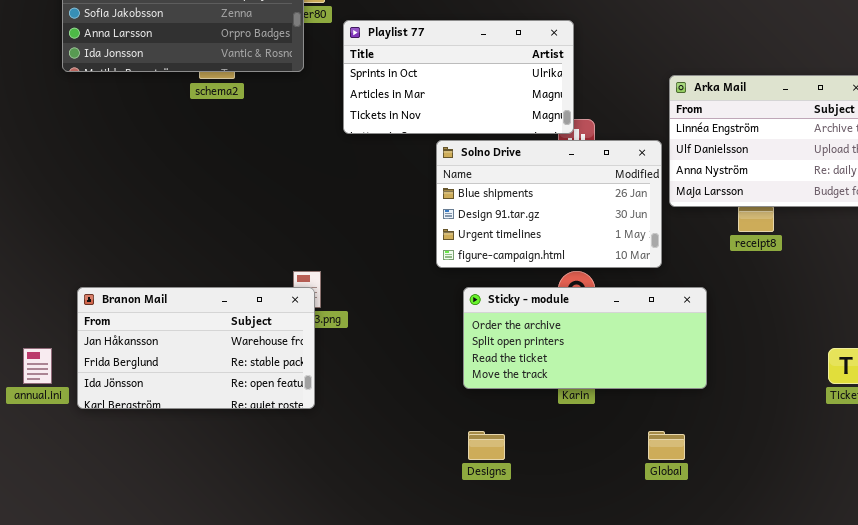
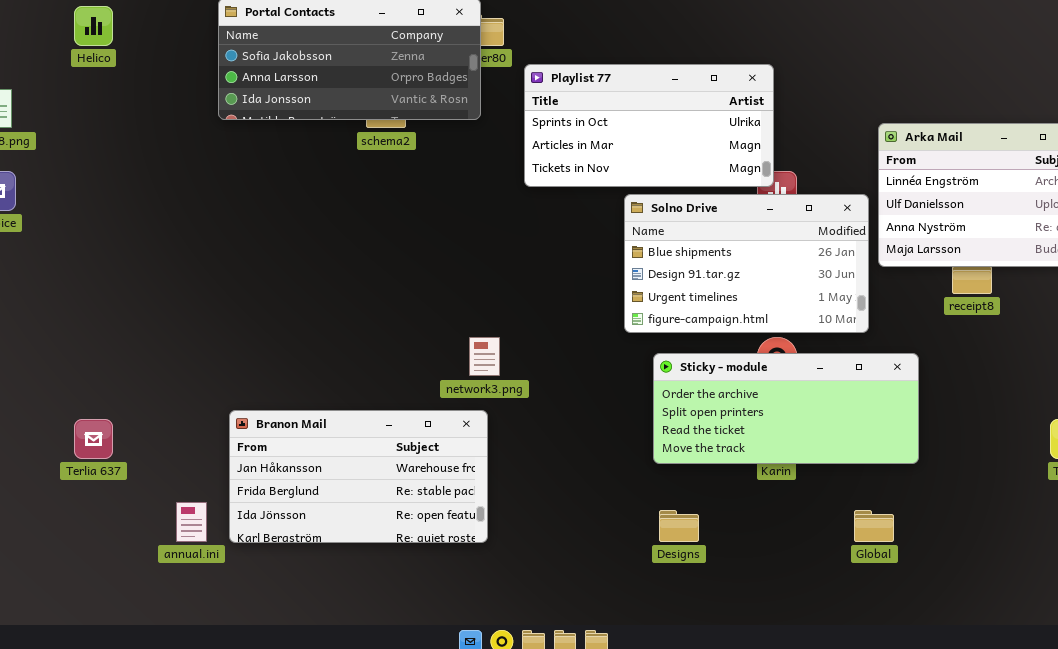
Branon Mail: [77,287,315,409] -> [229,410,488,543], moved
annual.ini: [23,348,52,384] -> [176,502,207,542], moved

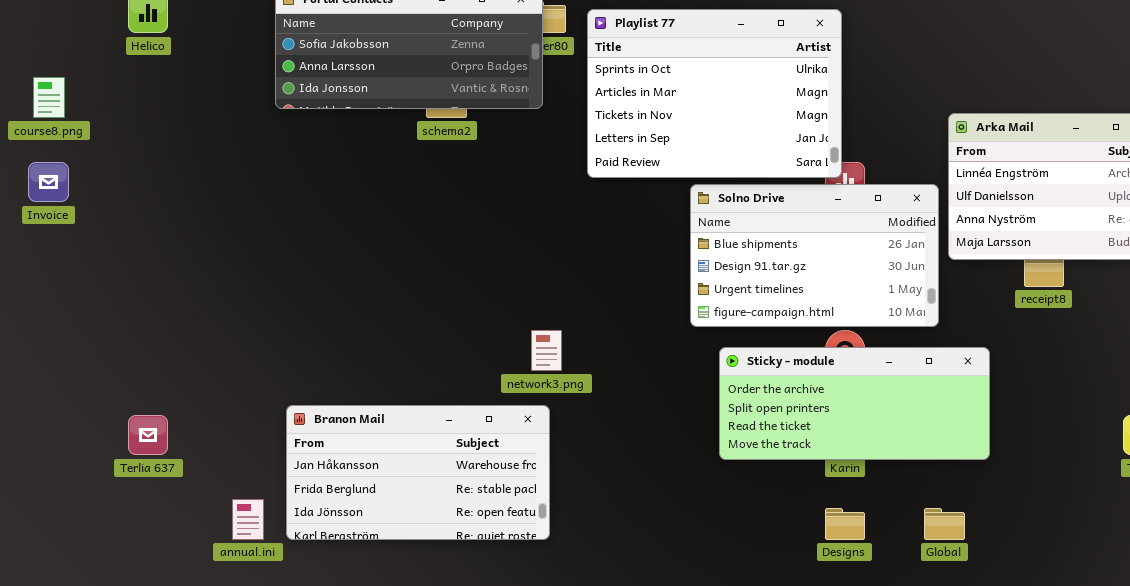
Playlist 77: [524,64,774,187] -> [587,9,842,178], resized
Designs: [659,510,699,542] -> [825,508,865,540], moved

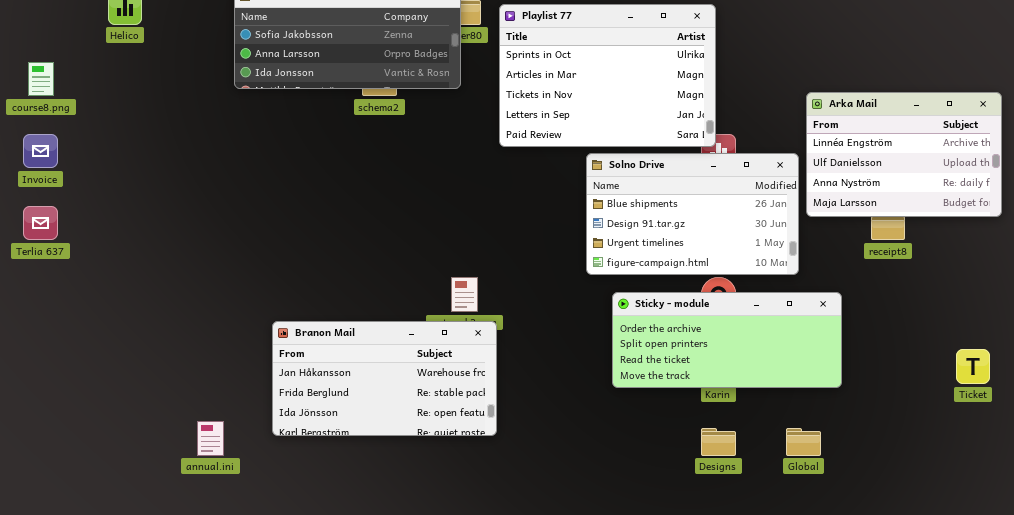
Branon Mail: [286,405,550,540] -> [272,321,497,436], moved
Terlia 637: [128,415,168,455] -> [23,206,58,240], moved

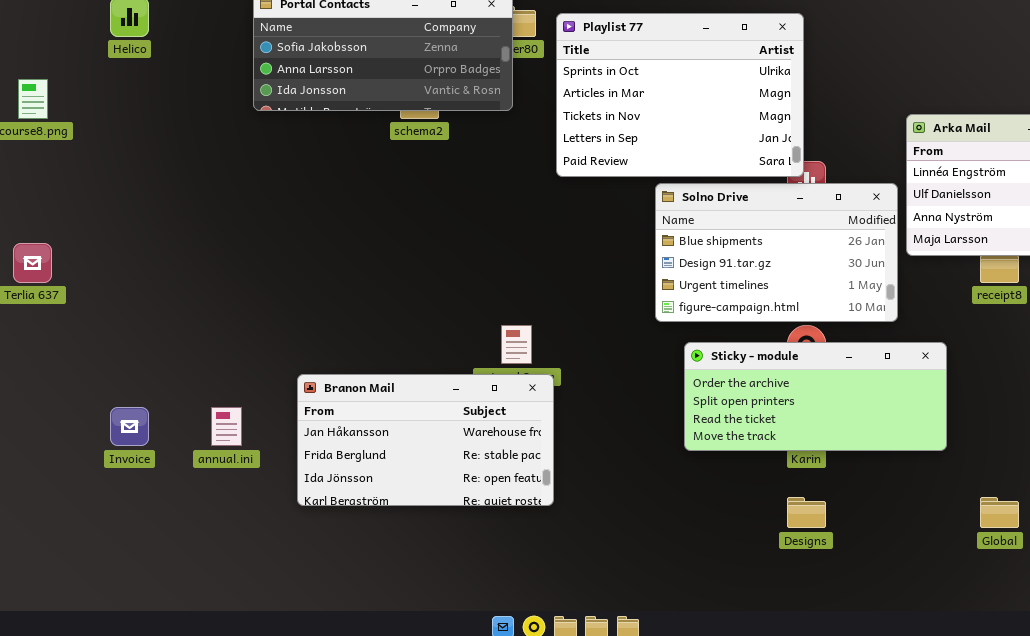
Invoice: [23,134,58,168] -> [110,407,149,446], moved
annual.ini: [197,421,224,456] -> [211,407,242,446], moved
Global: [786,428,821,456] -> [980,497,1019,528], moved

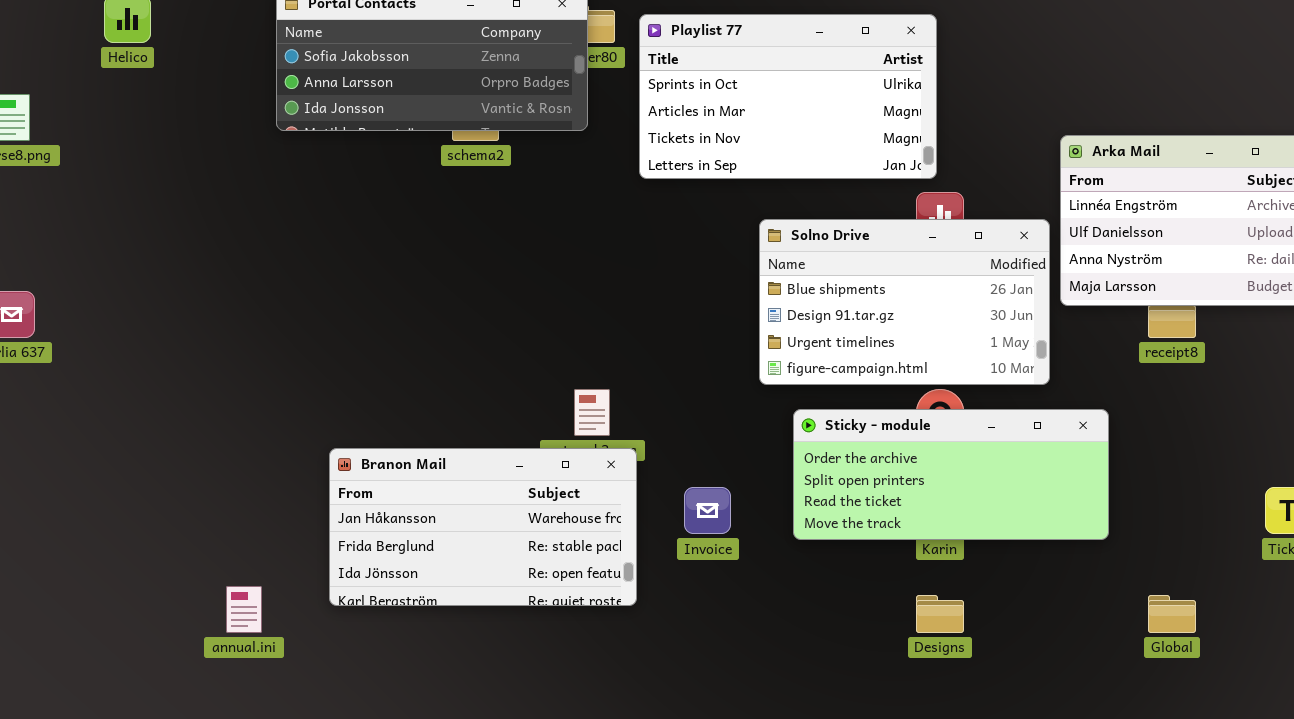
Playlist 77: [556,13,804,177] -> [639,14,937,179], resized
Invoice: [110,407,149,446] -> [684,487,731,534], moved
annual.ini: [211,407,242,446] -> [226,586,262,633], moved

